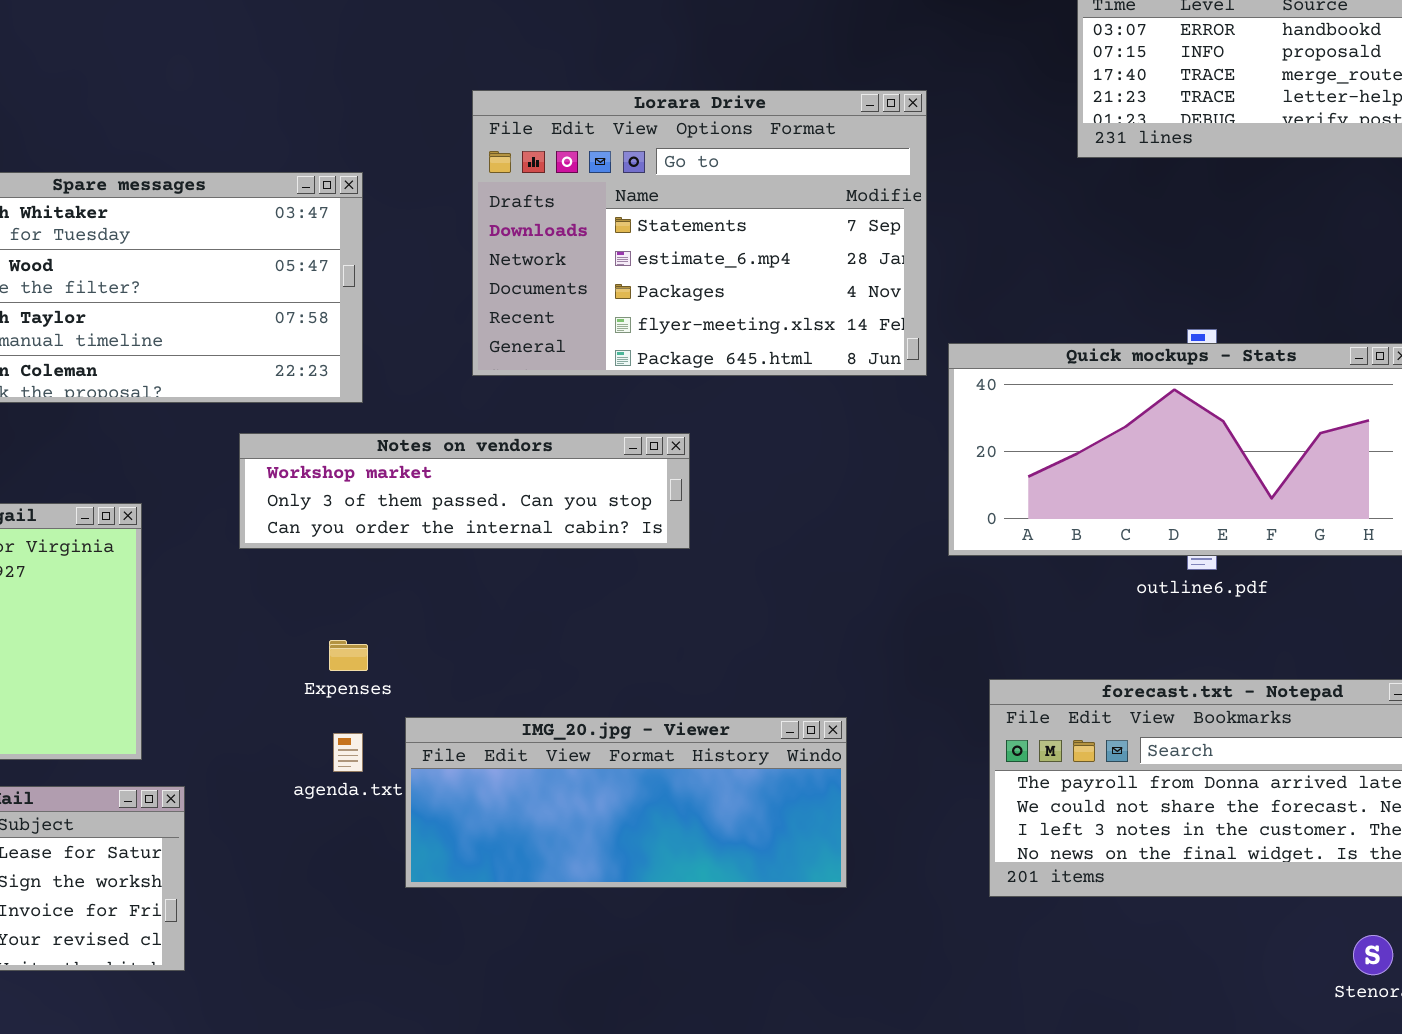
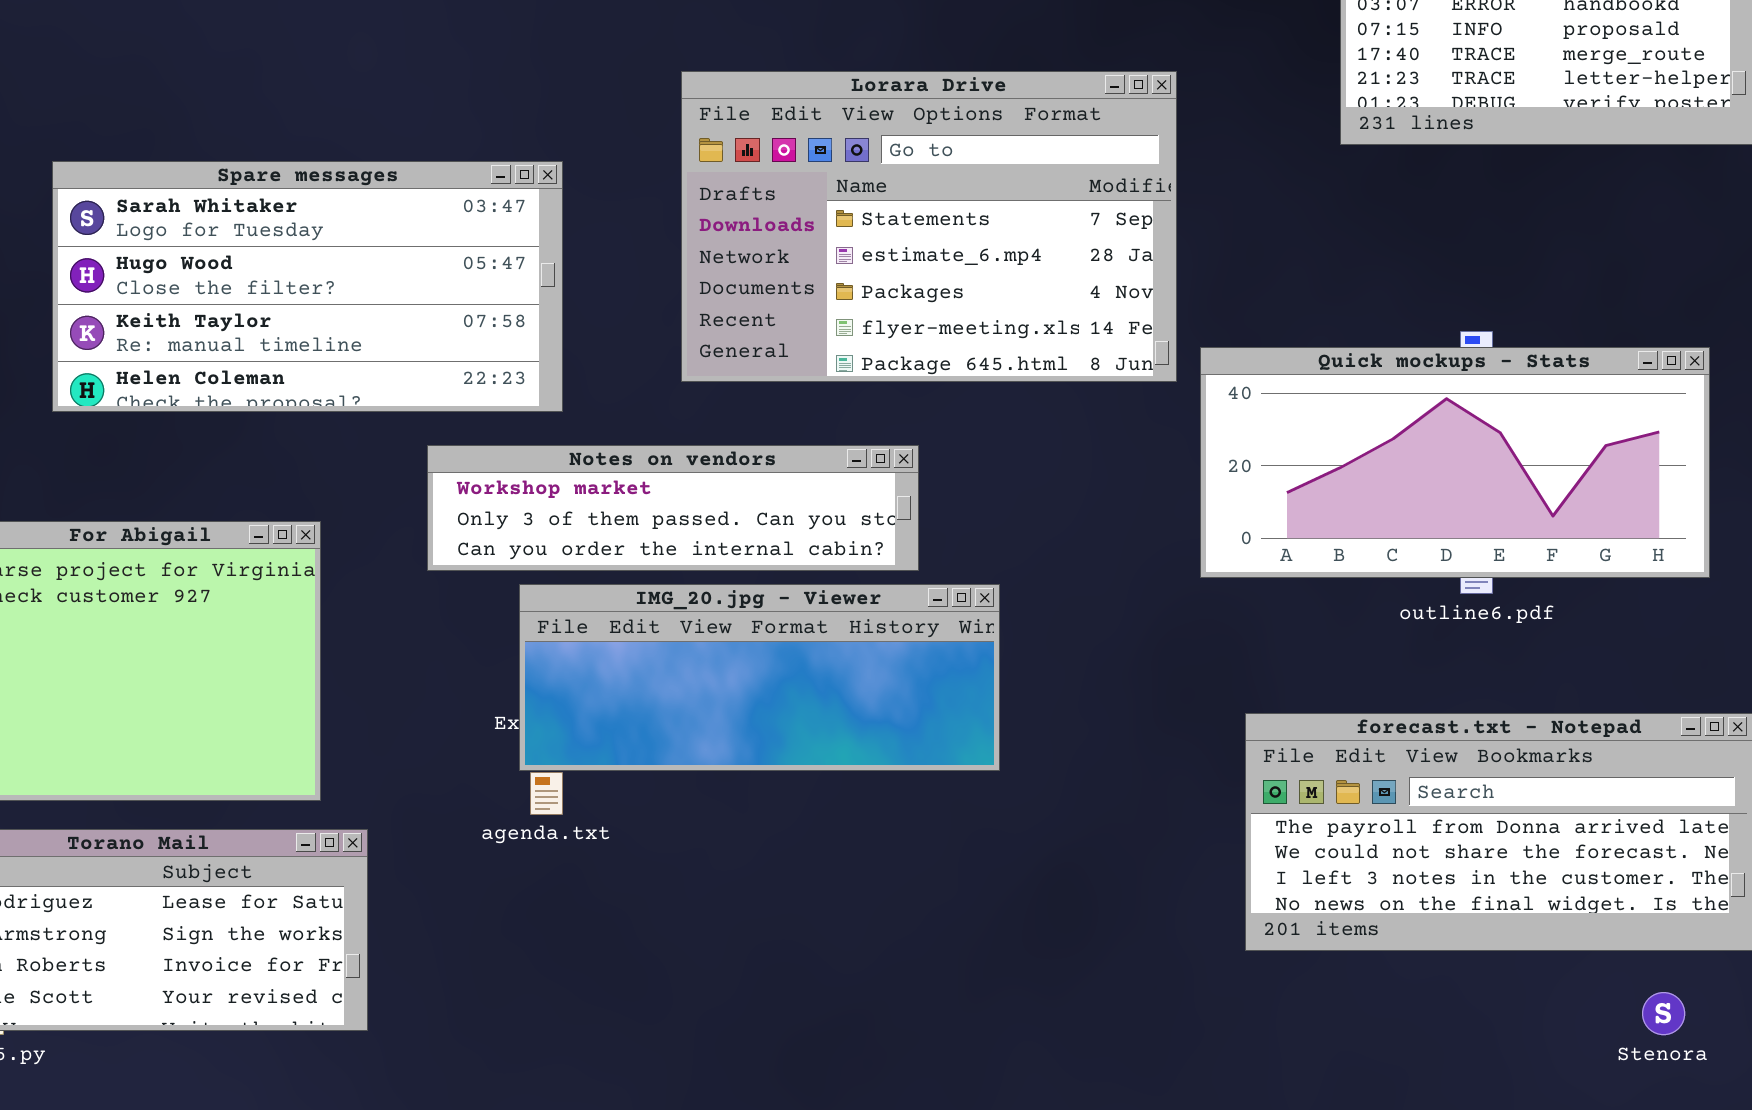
IMG_20.jpg - Viewer: [405,717,847,888] -> [519,584,1000,771], moved

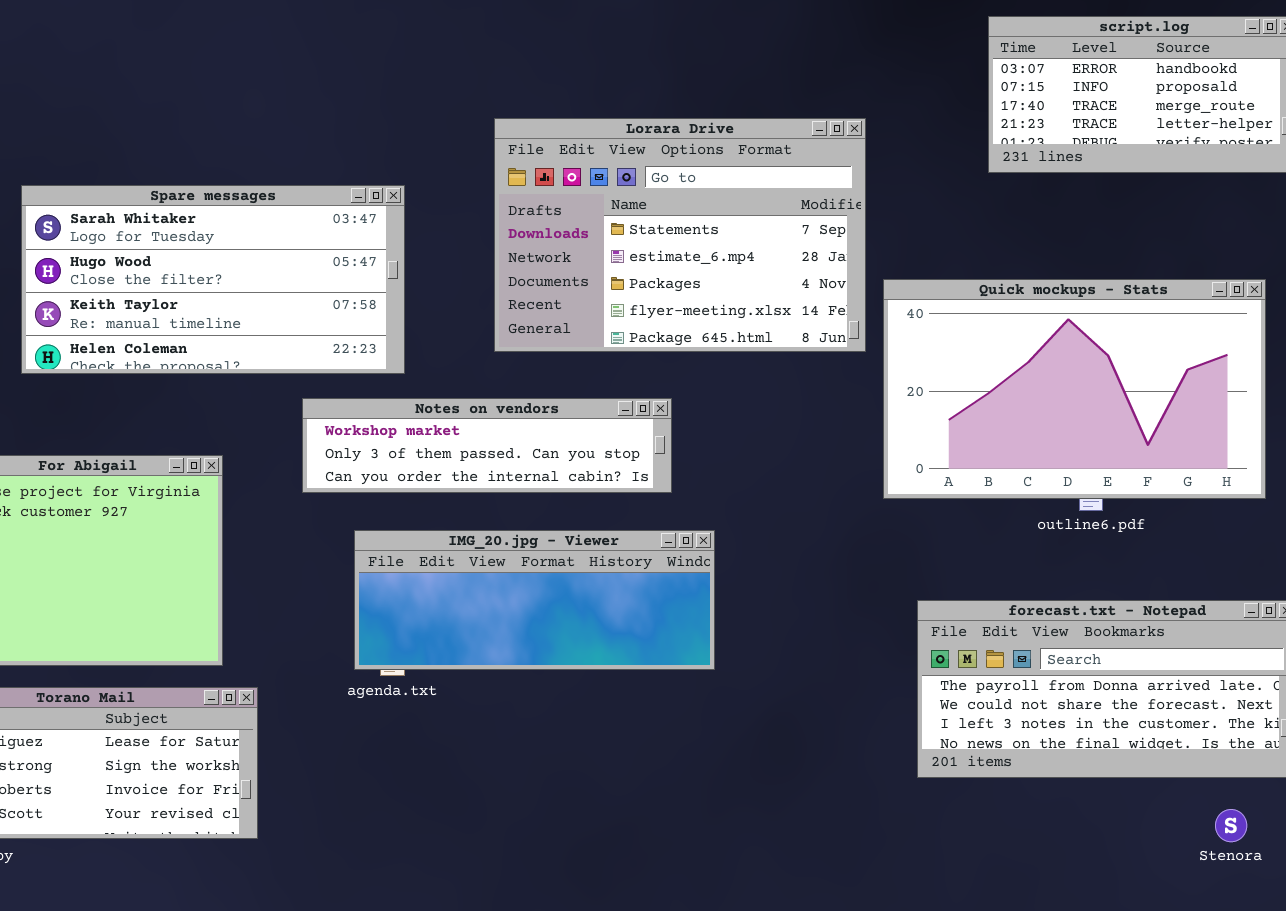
Quick mockups - Stats: [1200,347,1710,578] -> [883,279,1266,499], resized
IMG_20.jpg - Viewer: [519,584,1000,771] -> [354,530,715,670], moved

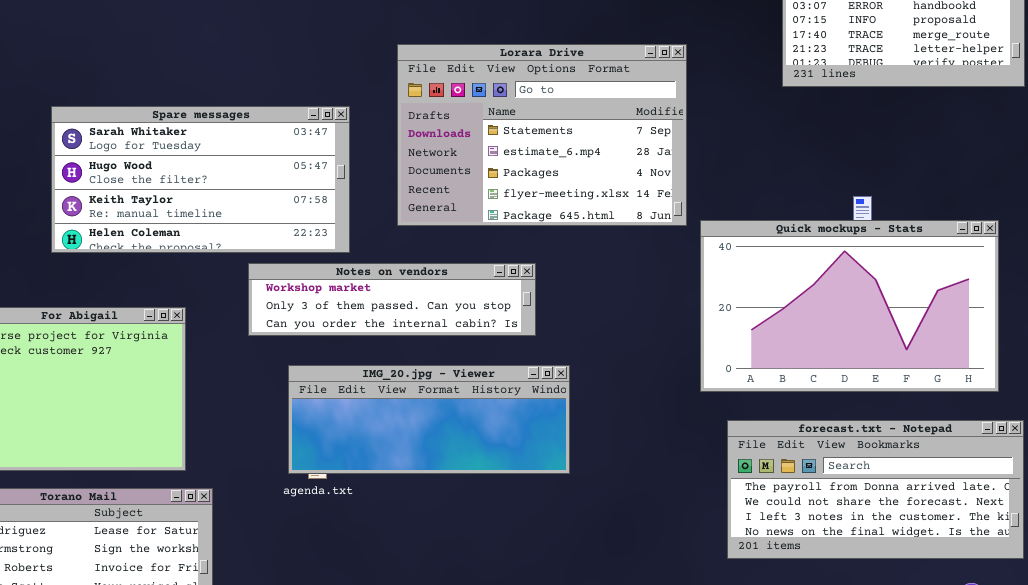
Spare messages: [21,185,405,374] -> [51,106,350,253], moved
Quick mockups - Stats: [883,279,1266,499] -> [700,220,999,392], moved

